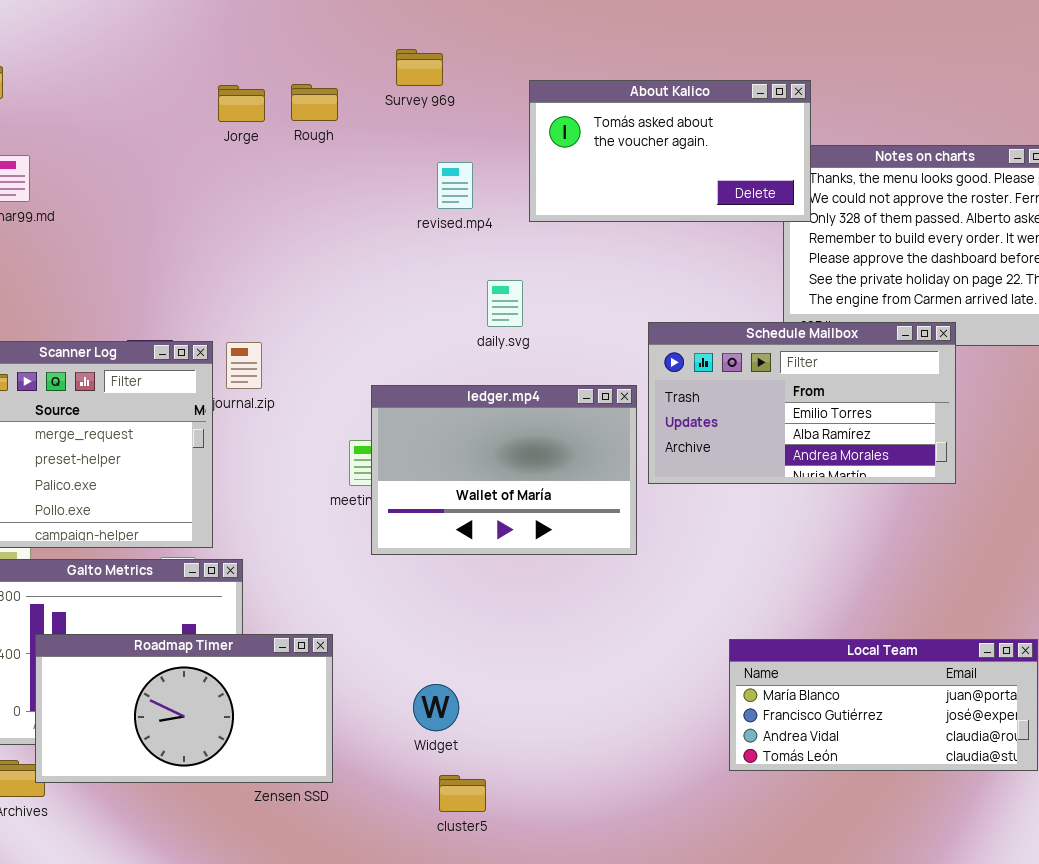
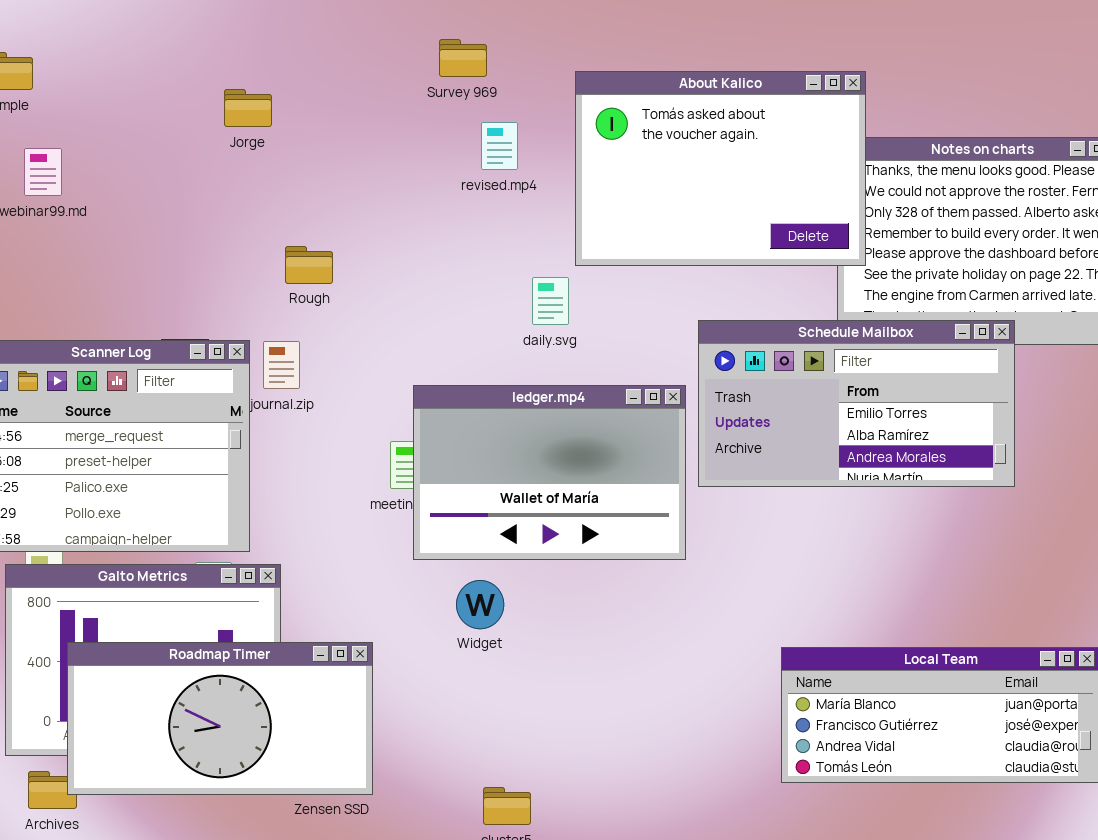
About Kalico: [529,80,811,222] -> [575,71,866,266], resized
Rough: [291,84,338,121] -> [285,246,333,284], moved
Jorge: [218,85,265,122] -> [224,89,272,127], moved
revised.mp4: [437,162,473,209] -> [481,122,518,170], moved
Widget: [413,684,459,731] -> [456,580,504,629], moved

